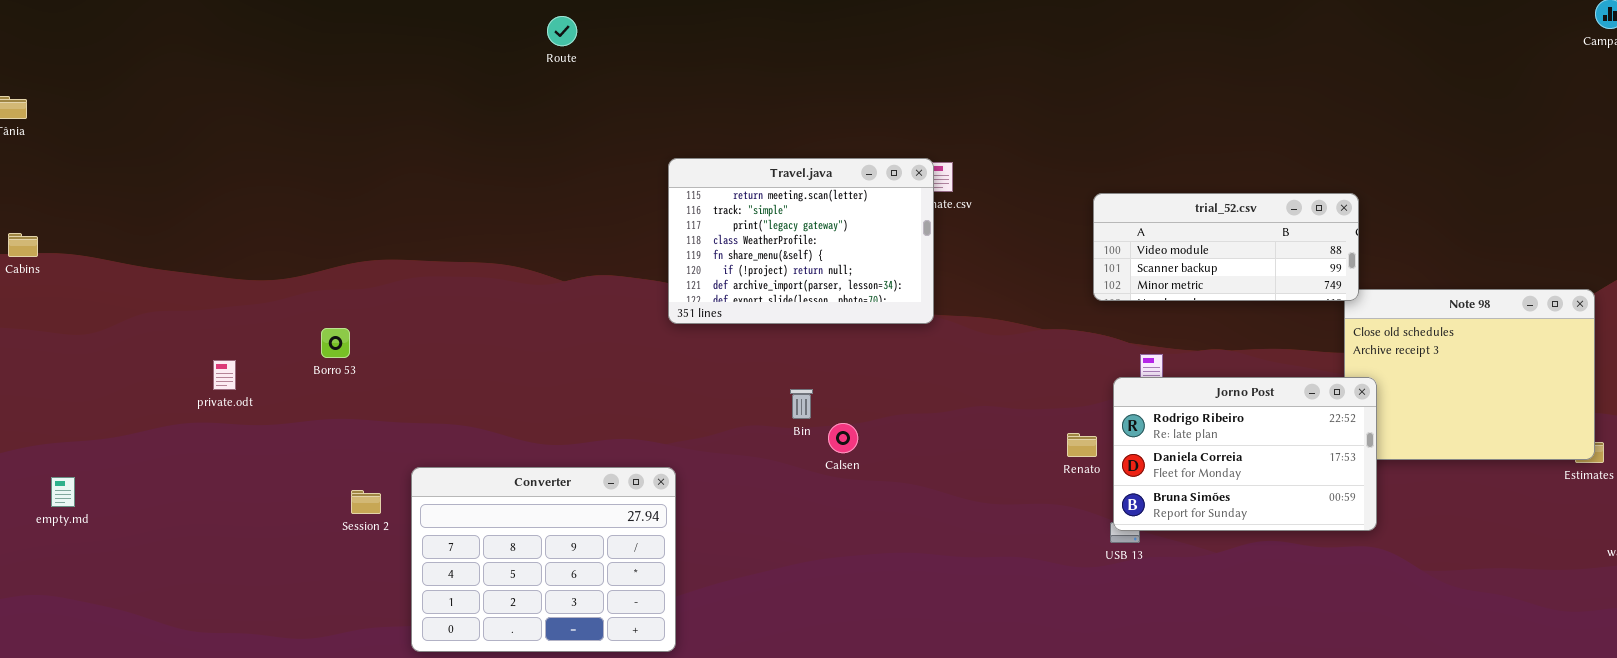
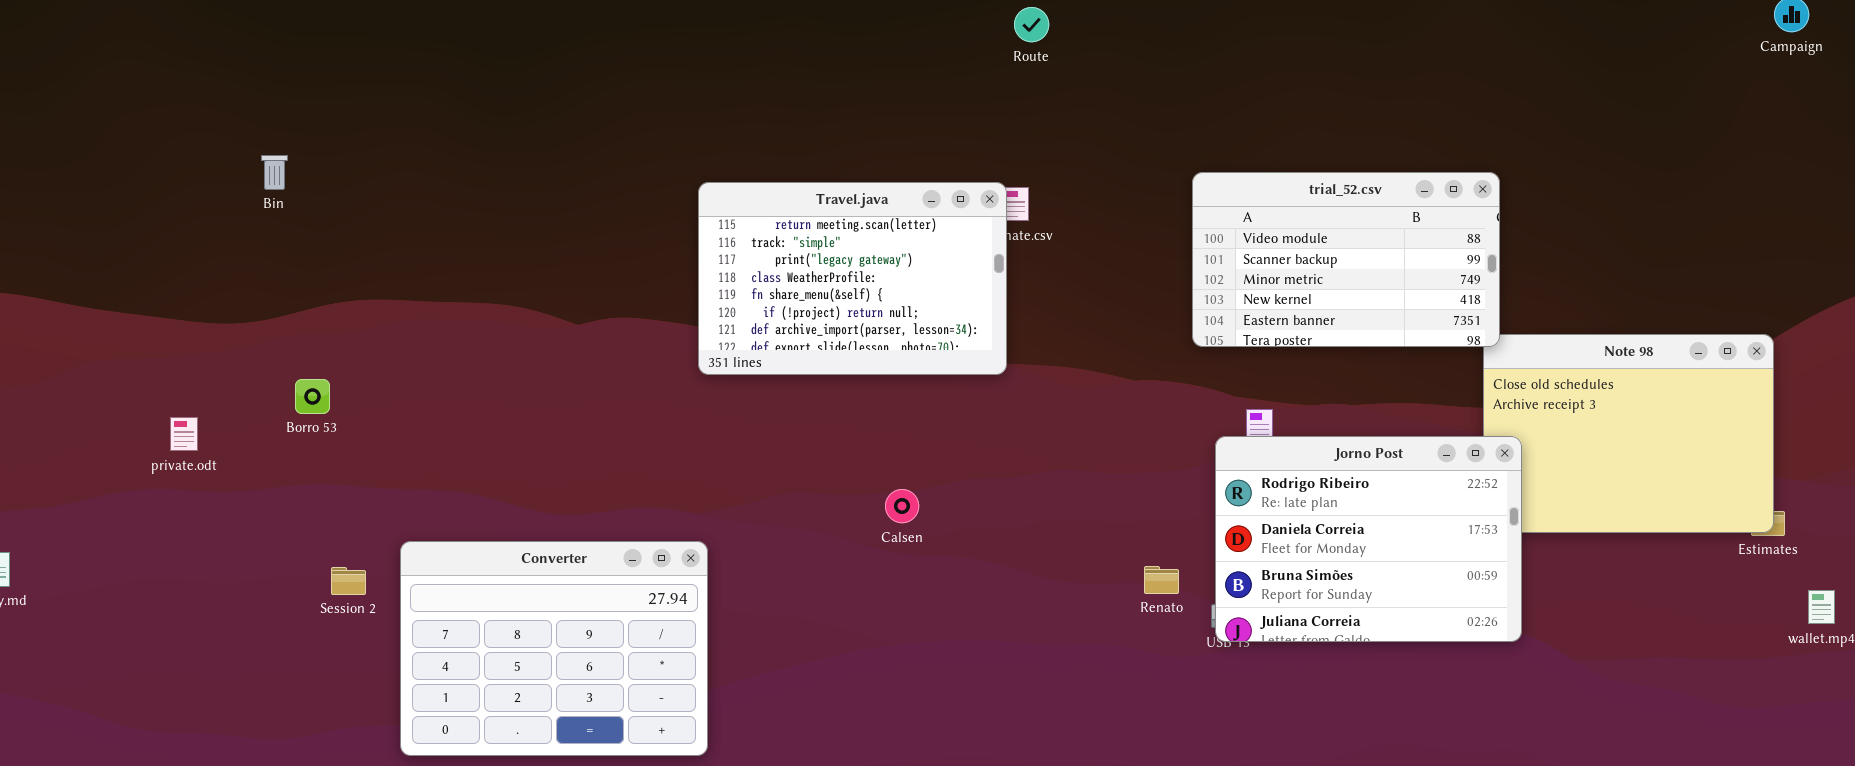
Route: [547,16,577,46] -> [1014,7,1049,42], moved
trial_52.csv: [1093,193,1359,301] -> [1192,172,1500,347], resized
Jorno Post: [1113,377,1377,531] -> [1215,436,1522,642], resized
Bin: [790,389,813,419] -> [261,155,288,190], moved
Renato: [1067,433,1097,457] -> [1144,566,1179,594], moved

